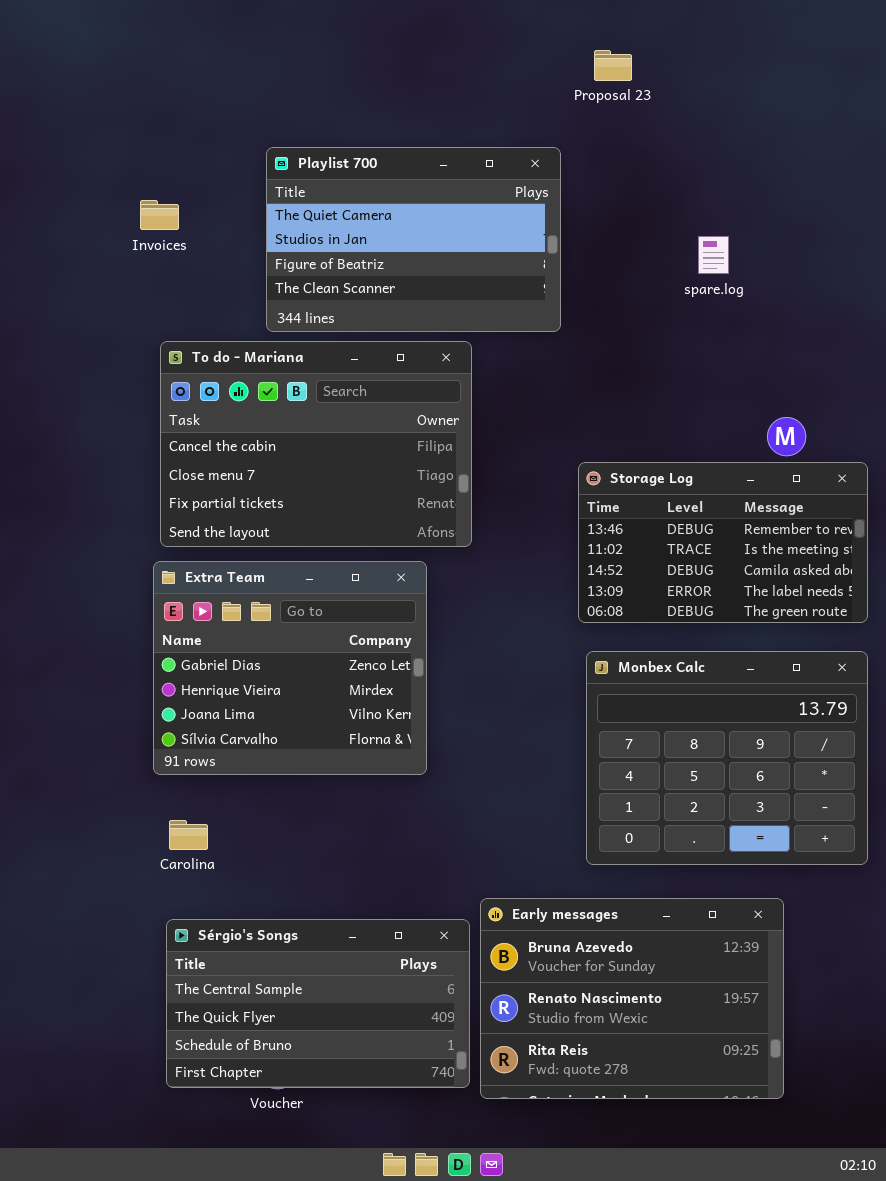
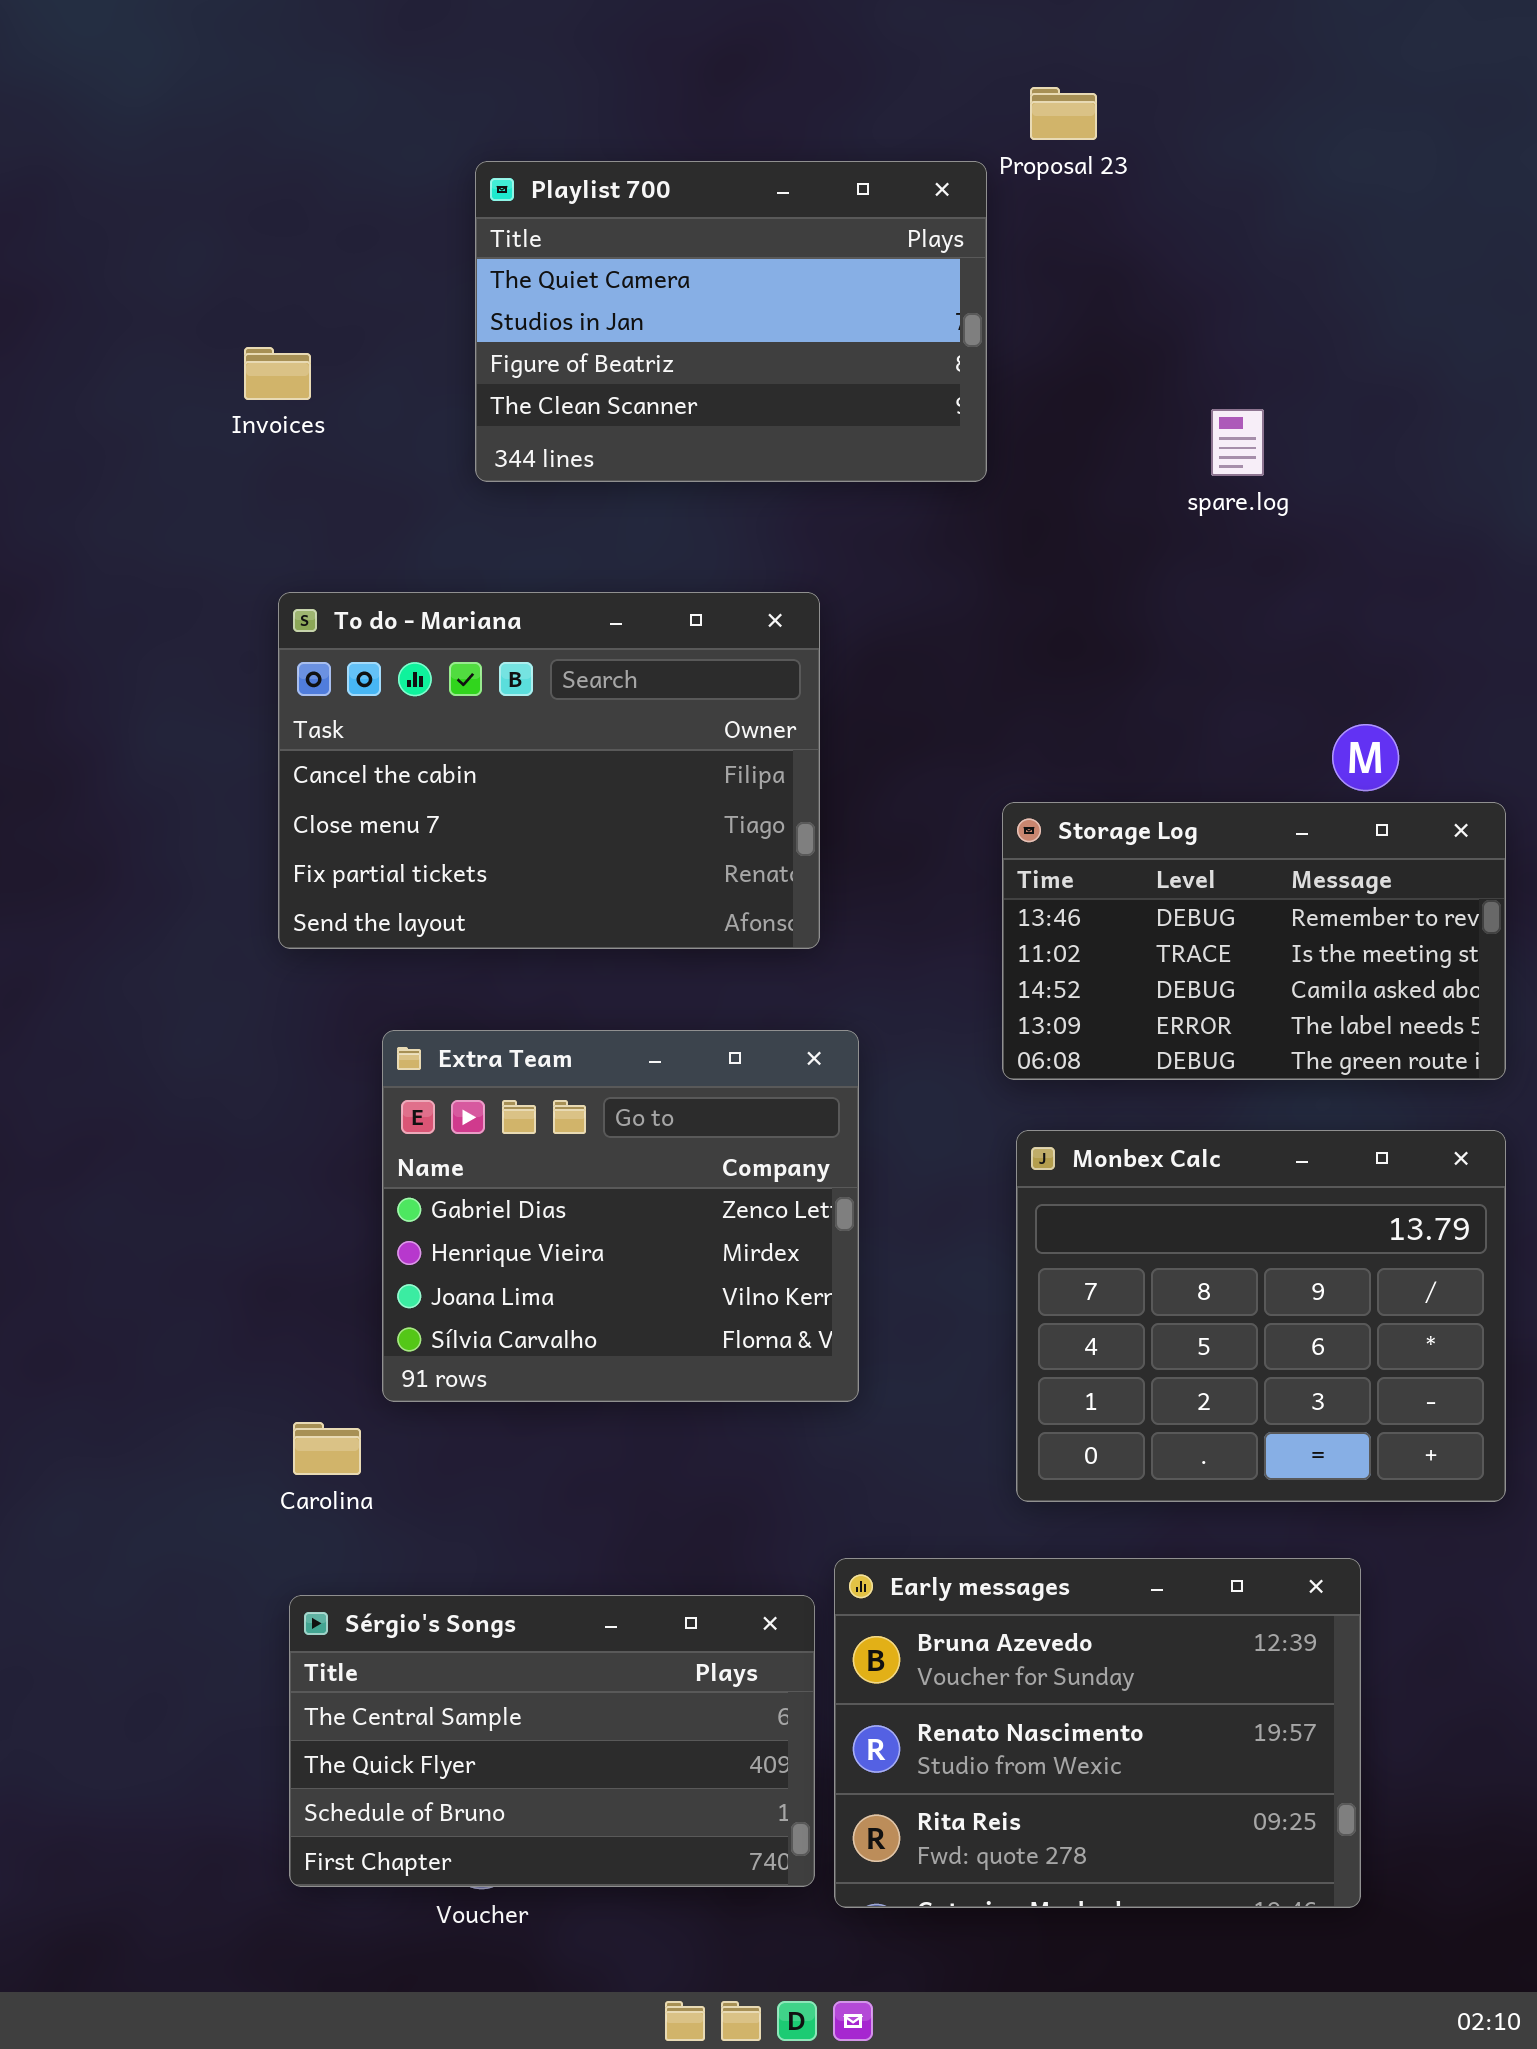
Playlist 700: [266,147,561,332] -> [475,161,987,482], moved
Extra Team: [153,561,427,775] -> [382,1030,859,1402], moved

